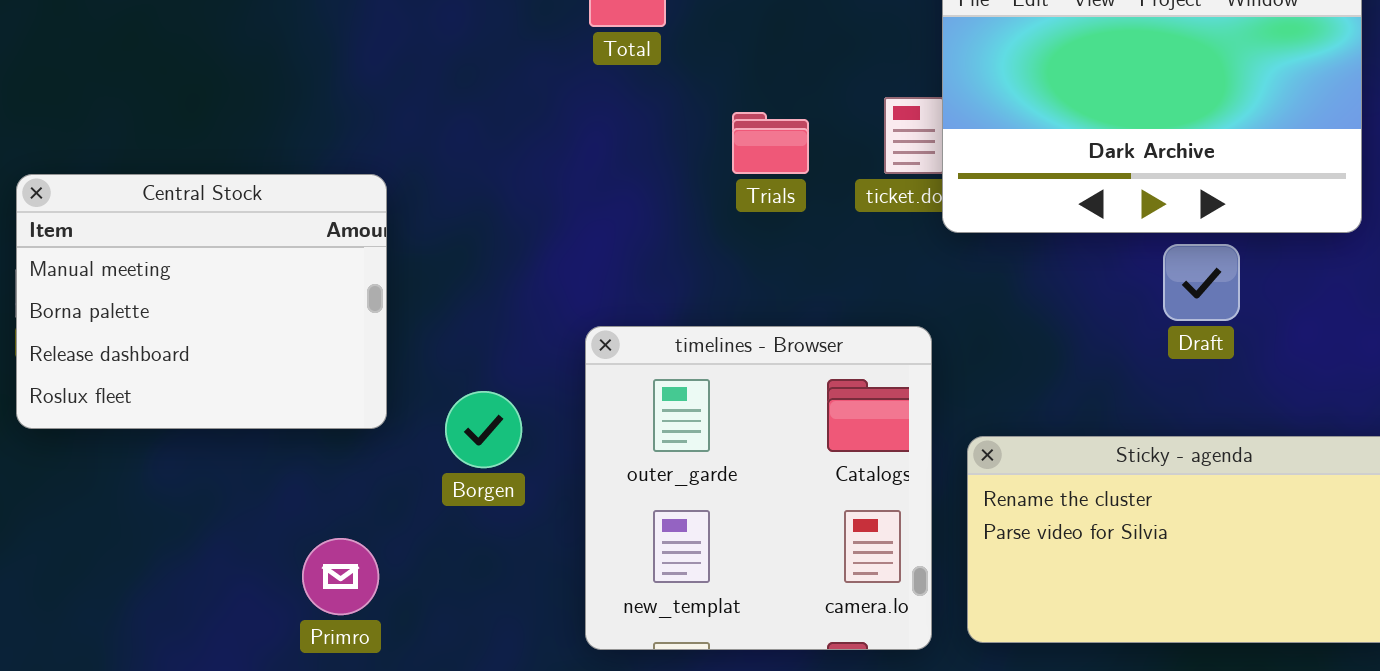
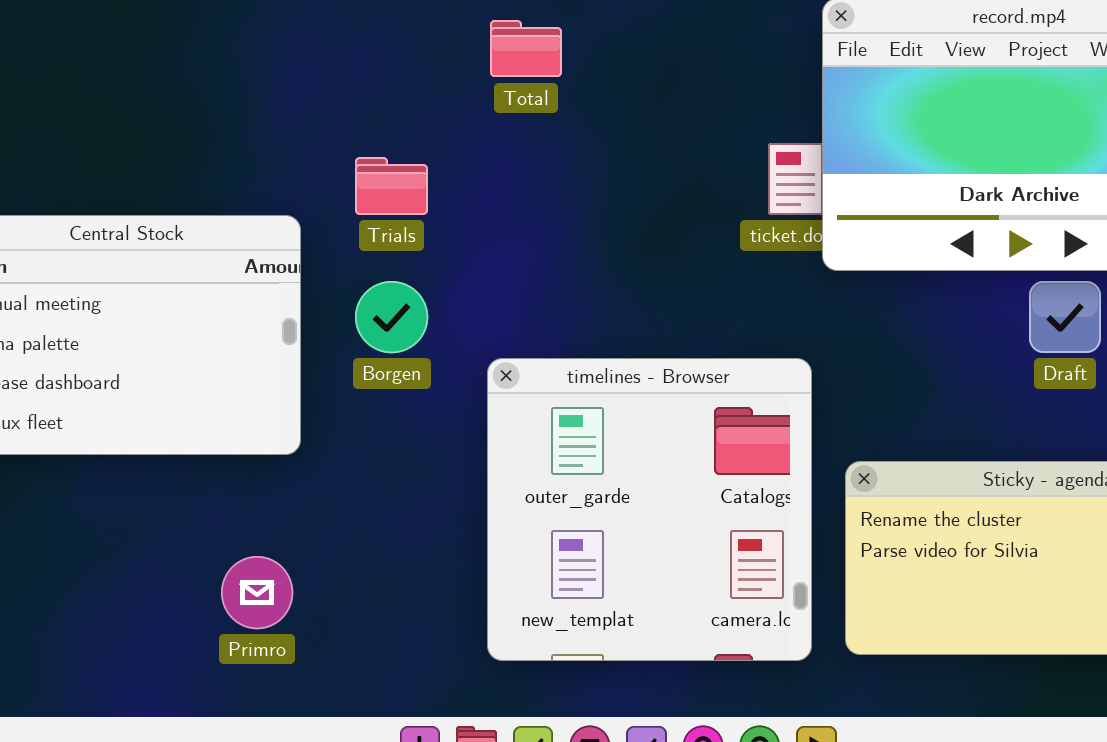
Trials: [732,112,809,174] -> [355,157,428,215], moved
Borgen: [445,391,522,468] -> [355,281,428,353], moved

